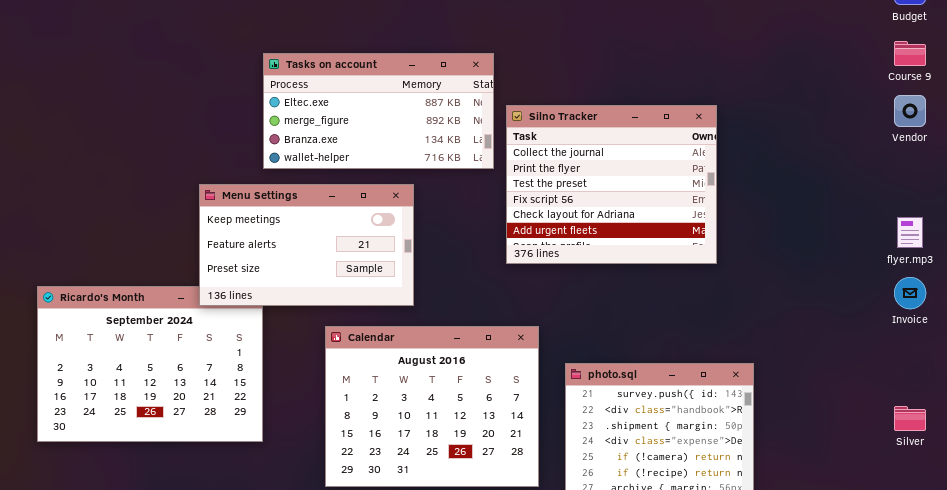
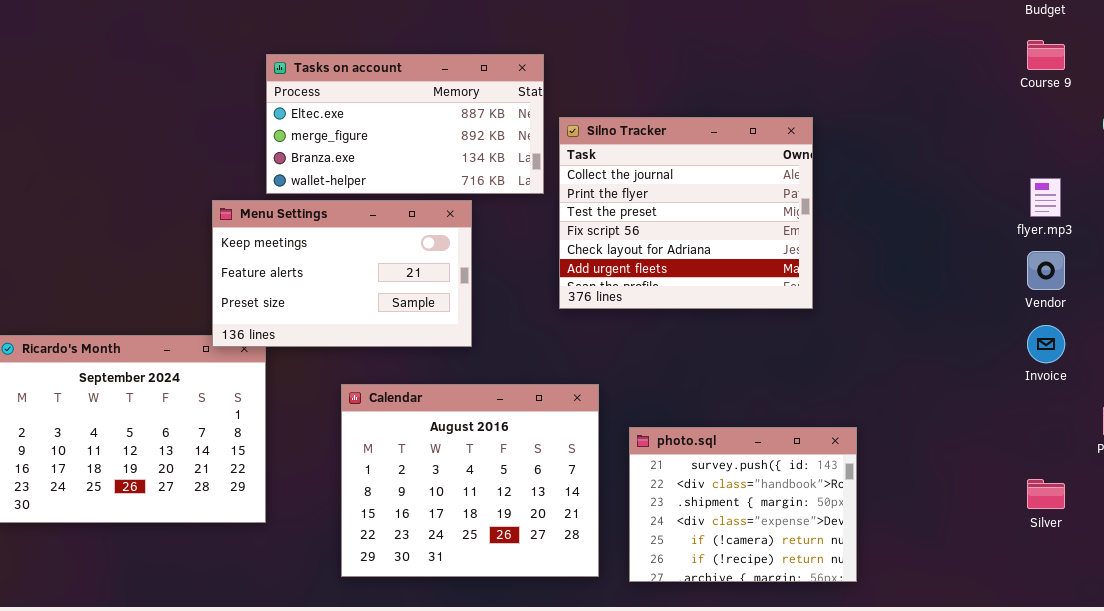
Vendor: [894,95,926,127] -> [1027,251,1065,290], moved
Menu Settings: [199,184,414,306] -> [212,200,472,347], moved
flyer.mp3: [897,217,923,248] -> [1030,178,1061,217], moved

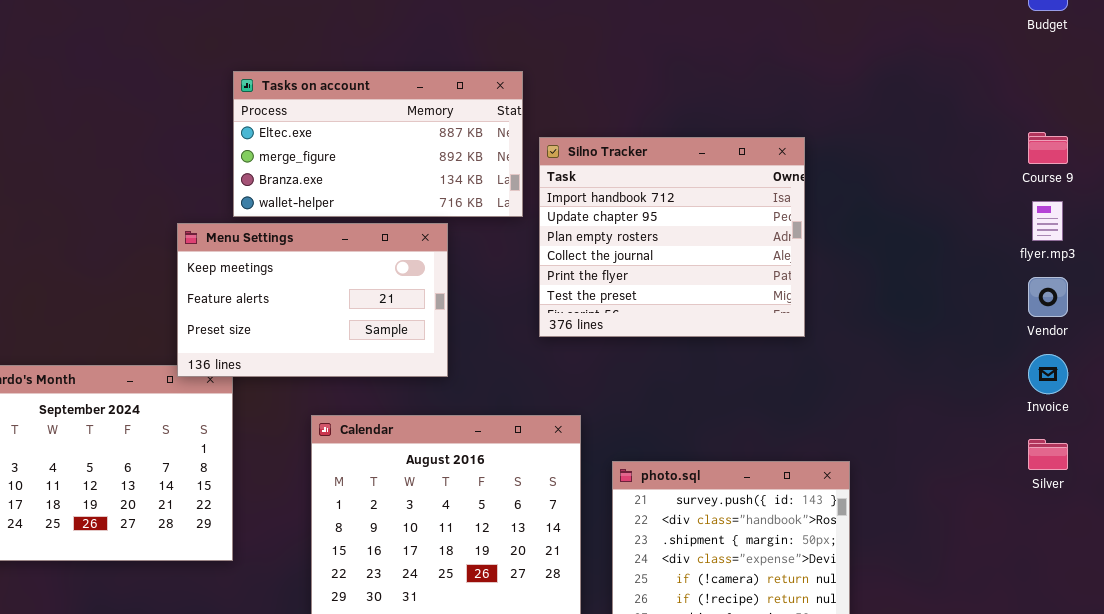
Course 9: [1027,40,1065,70] -> [1028,132,1068,164], moved
Silno Tracker: [559,117,813,309] -> [539,137,805,337], scrolled up 3 rows
Silver: [1027,479,1065,509] -> [1028,439,1068,470], moved

